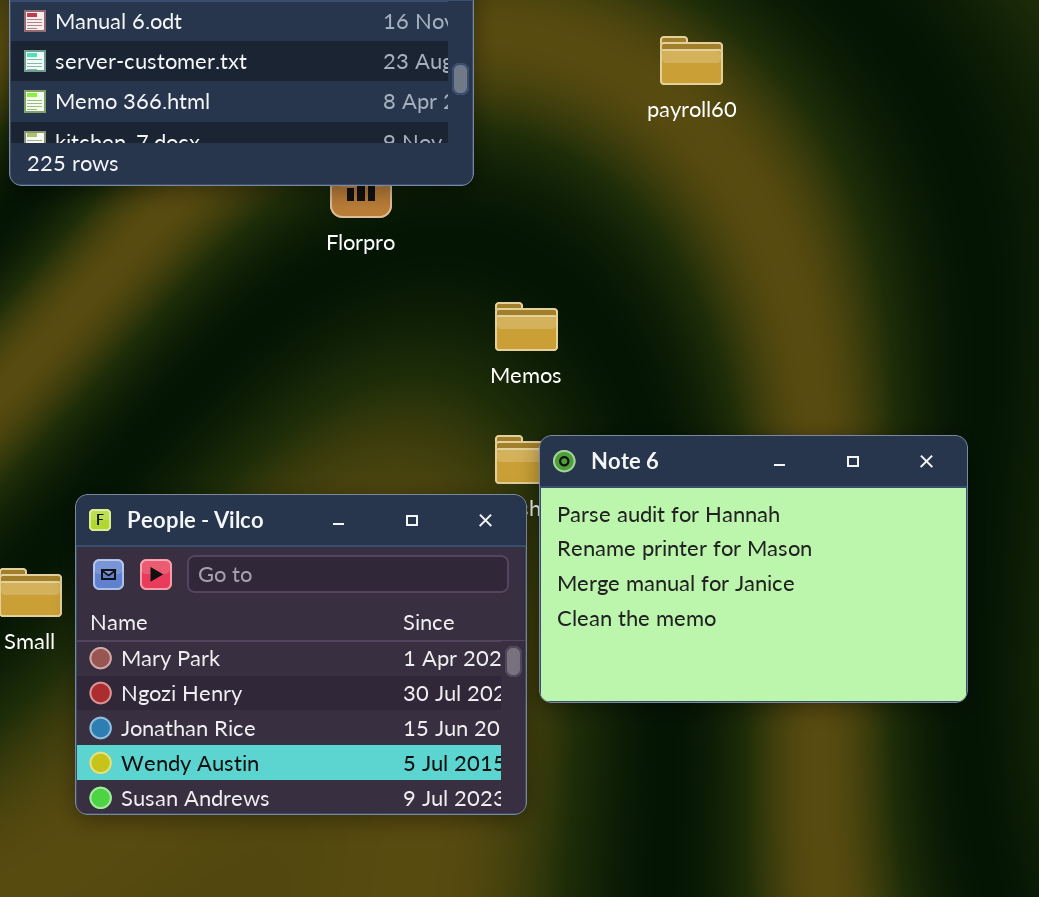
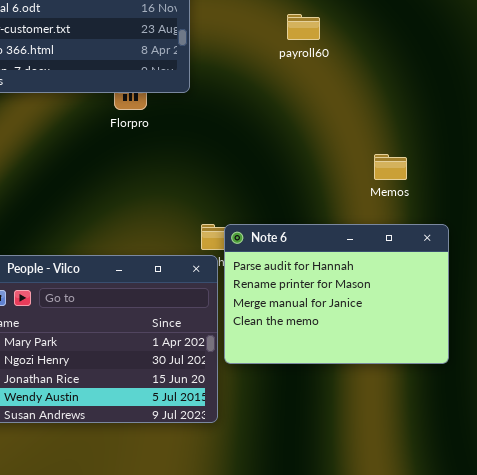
Memos: [495,302,558,351] -> [374,154,407,180], moved

